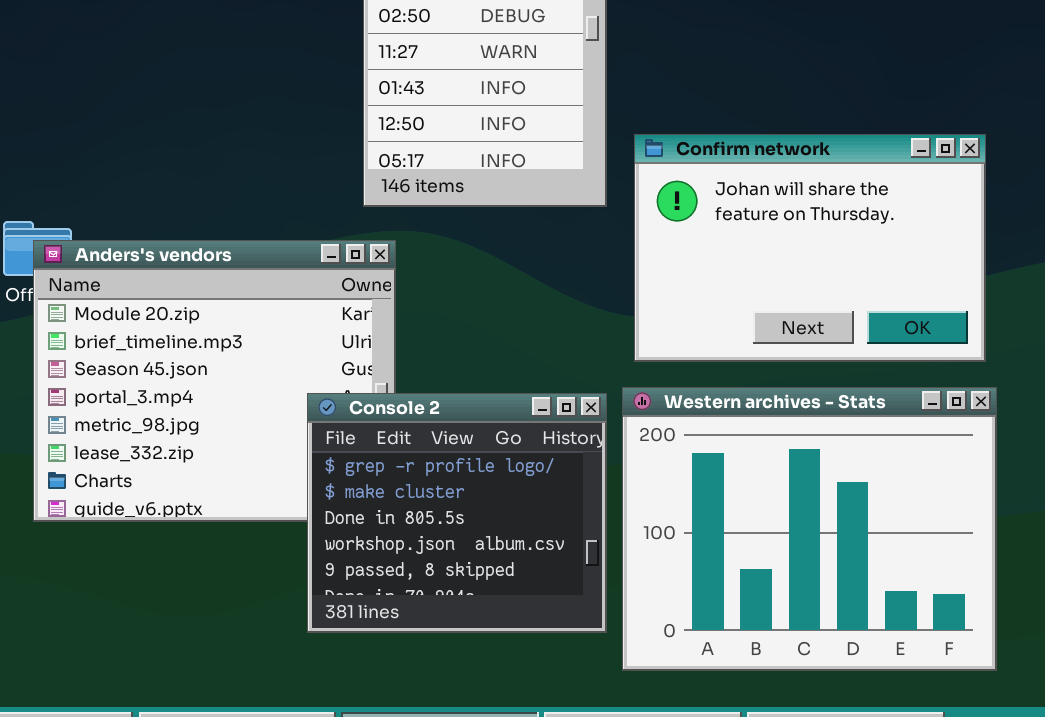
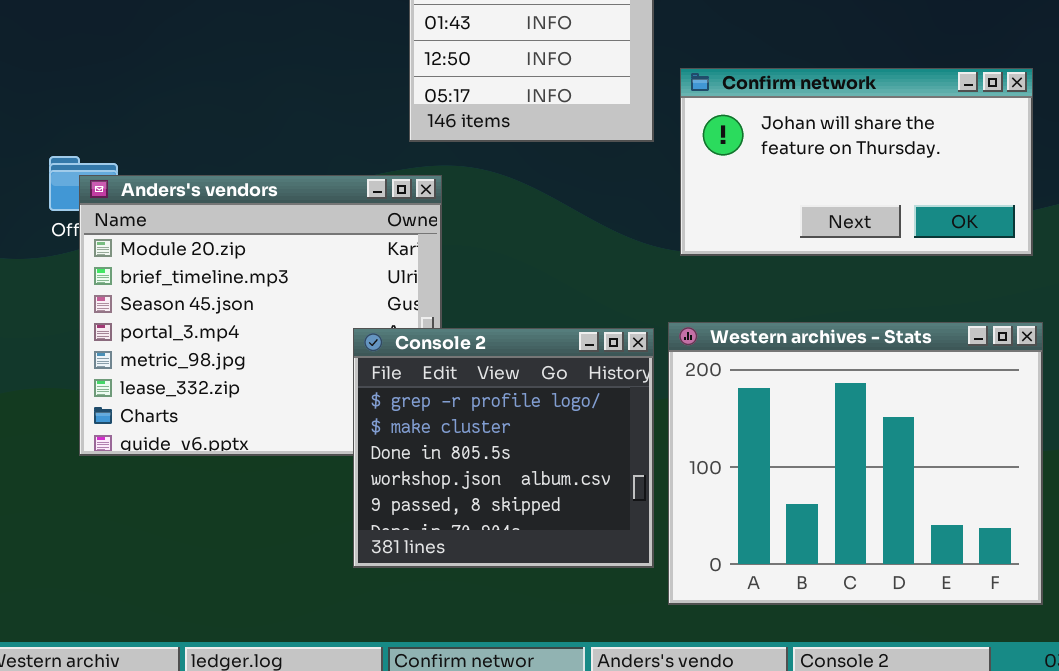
Confirm network: [634,134,986,362] -> [680,68,1033,256], resized

